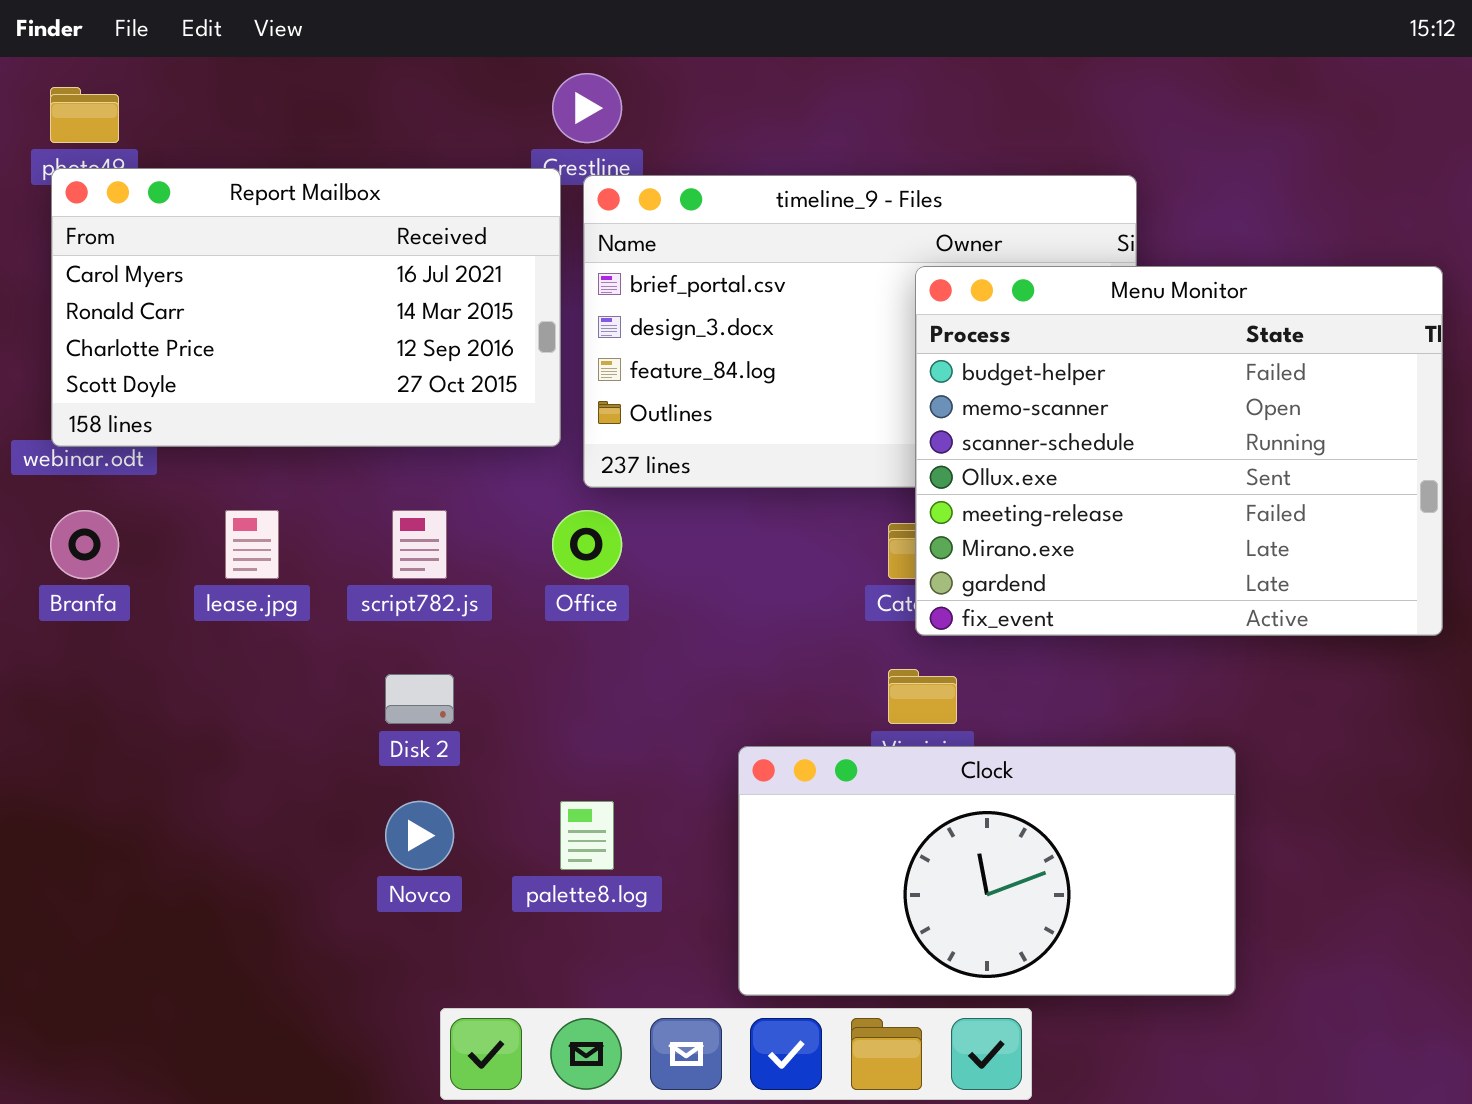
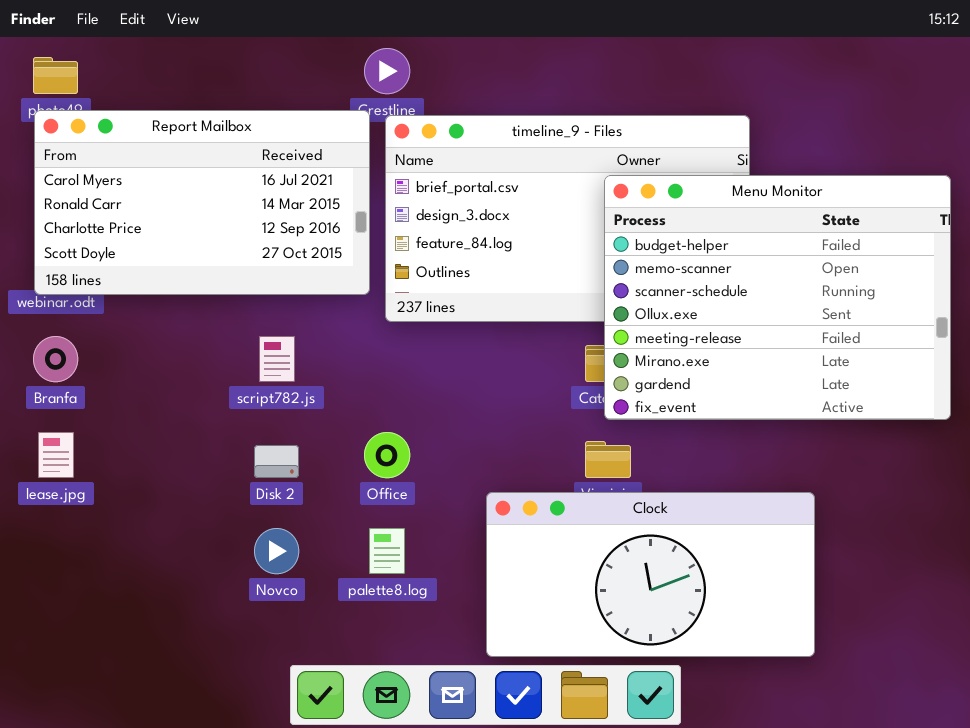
lease.jpg: [225,510,279,579] -> [38,432,74,478], moved
Office: [552,510,622,579] -> [364,432,410,478], moved

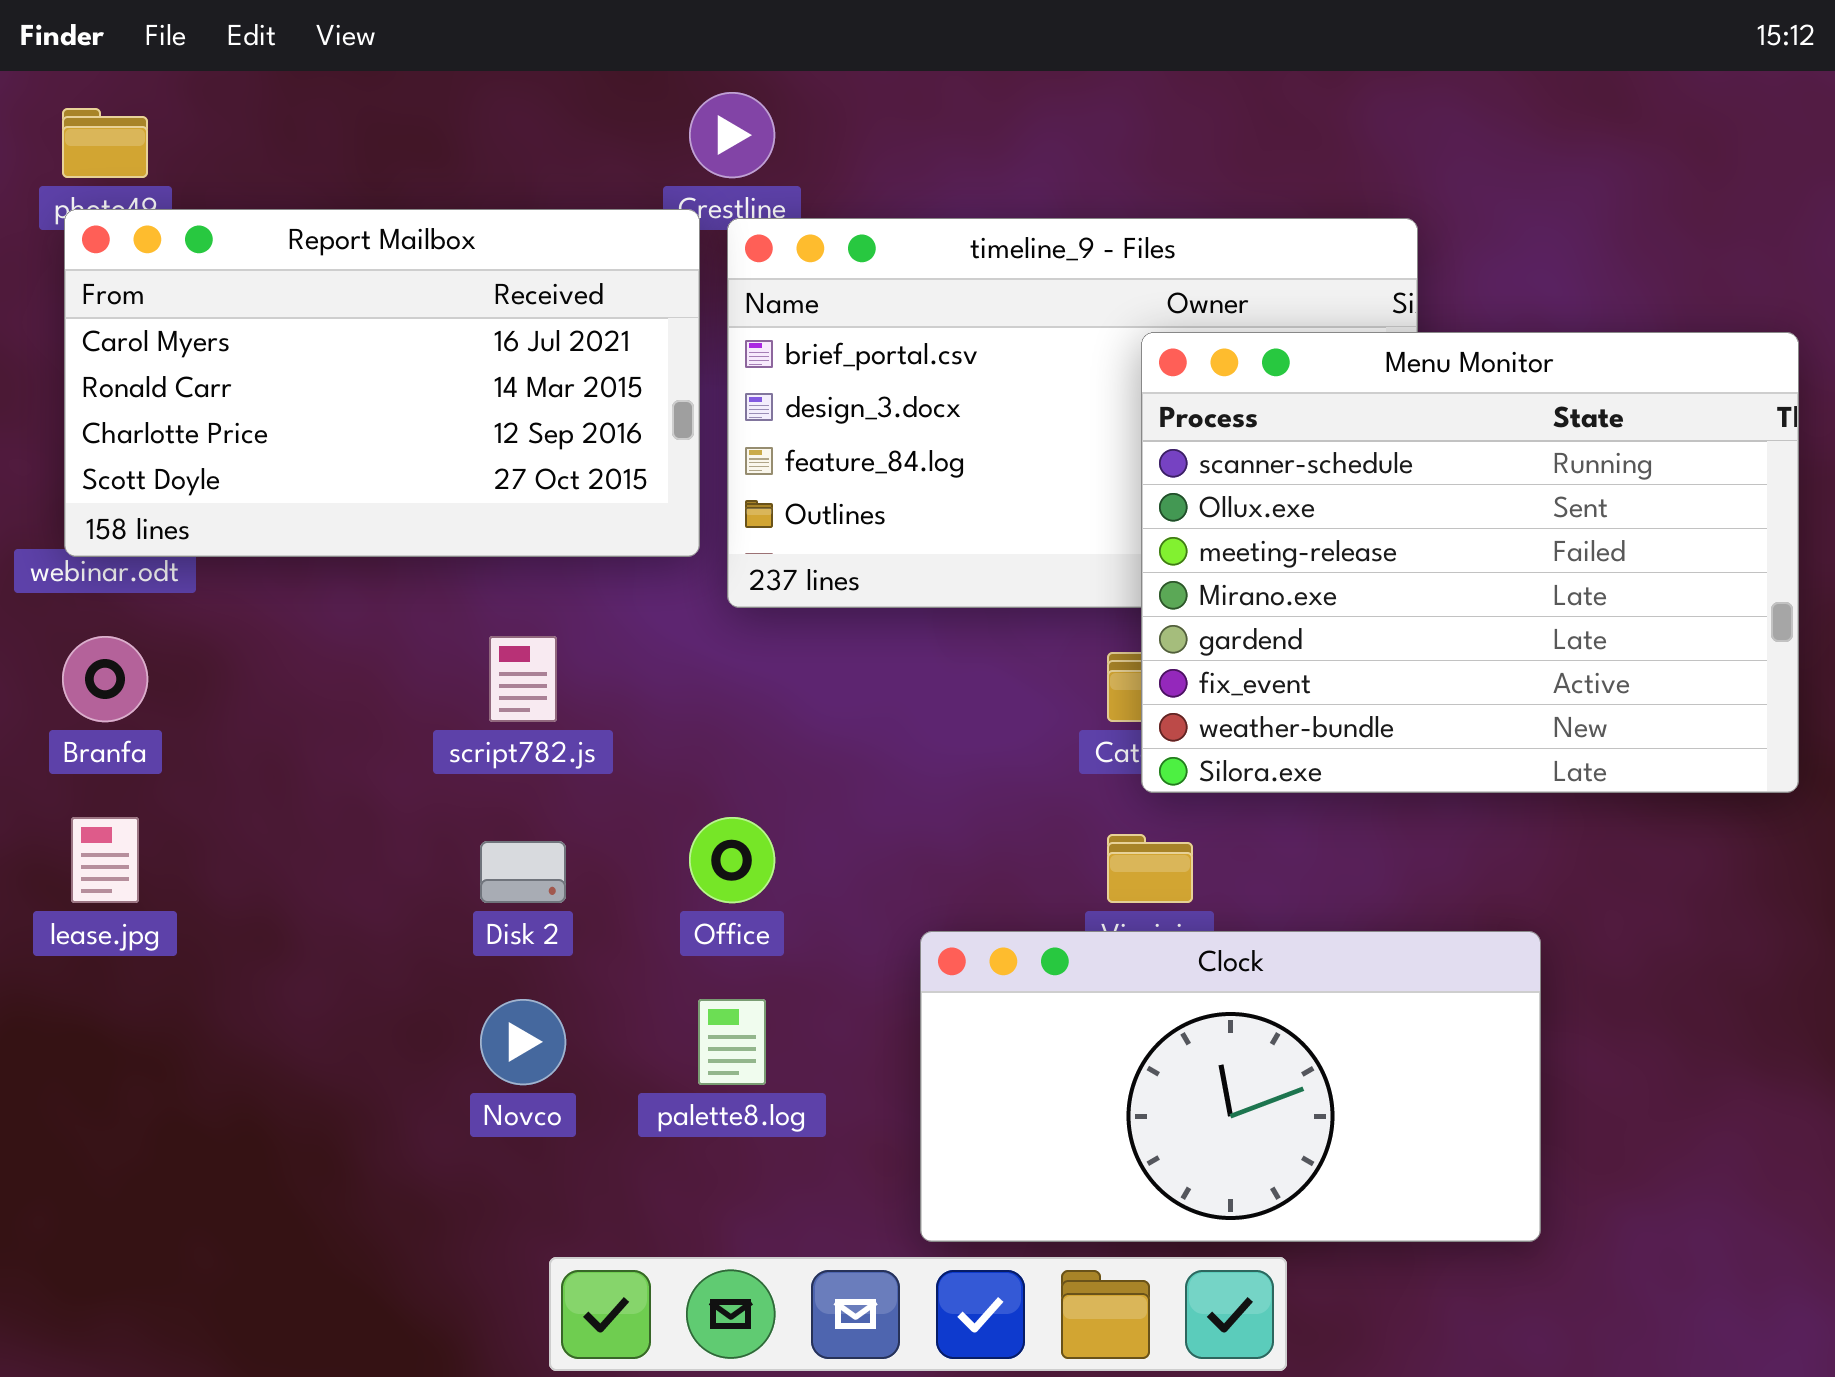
Menu Monitor: [604,175,951,420] -> [1141,332,1799,793], scrolled down 2 rows

